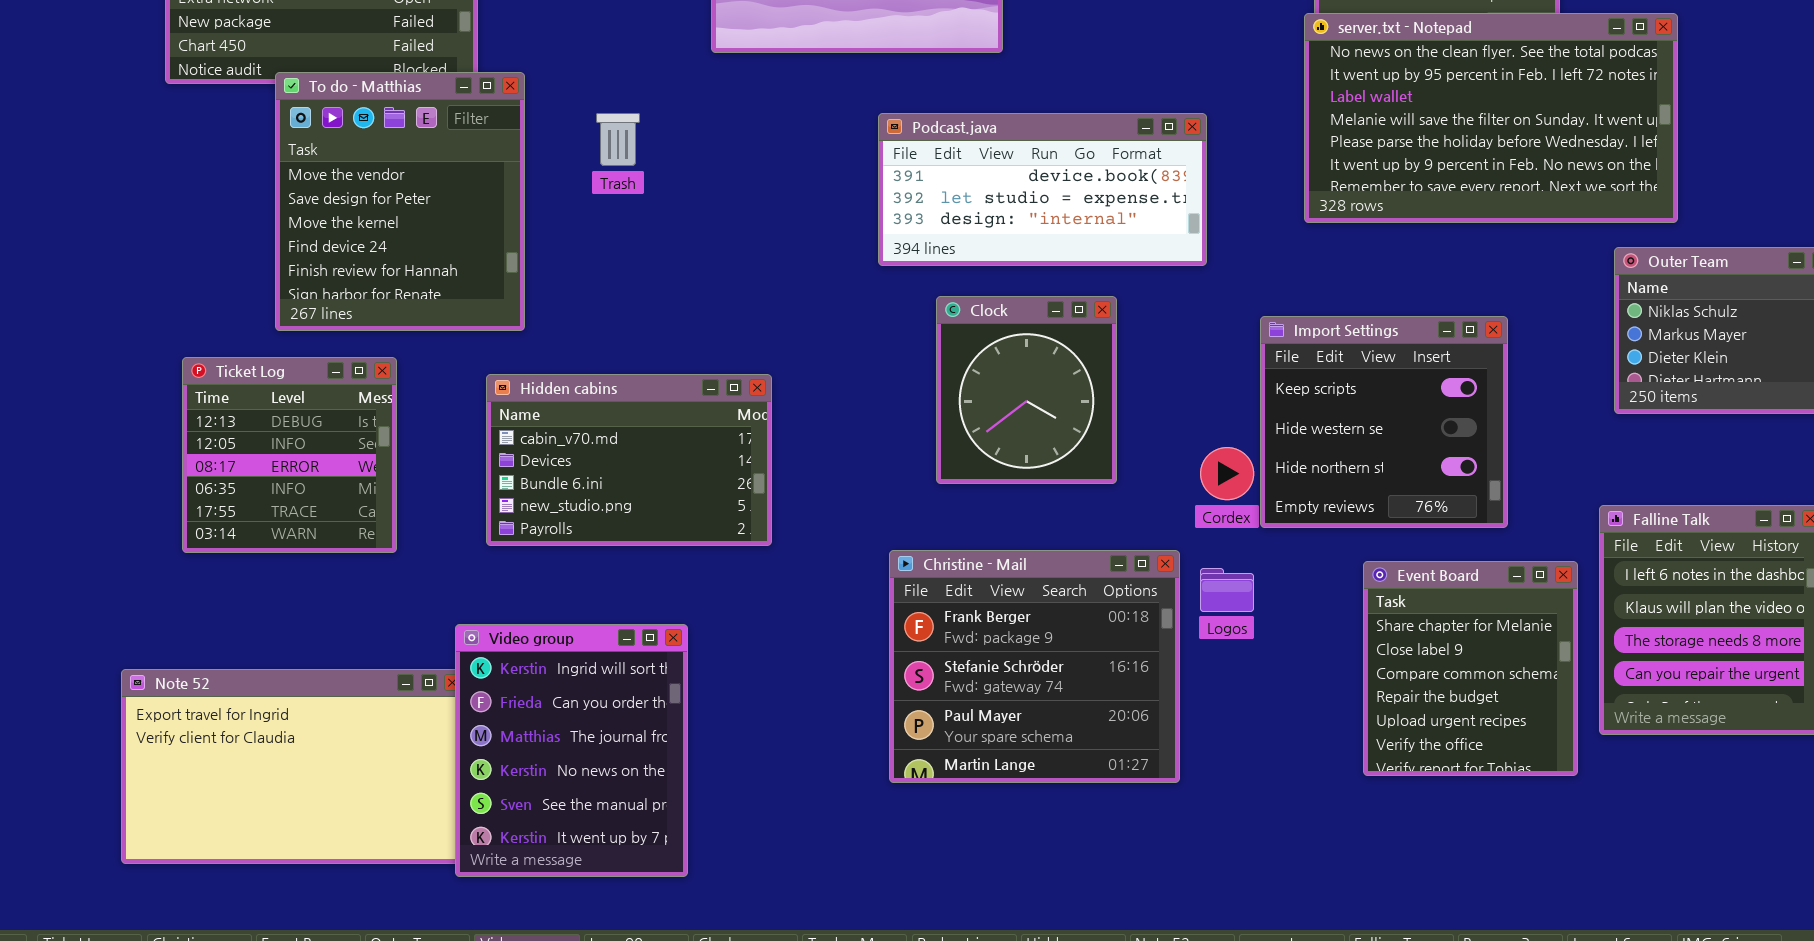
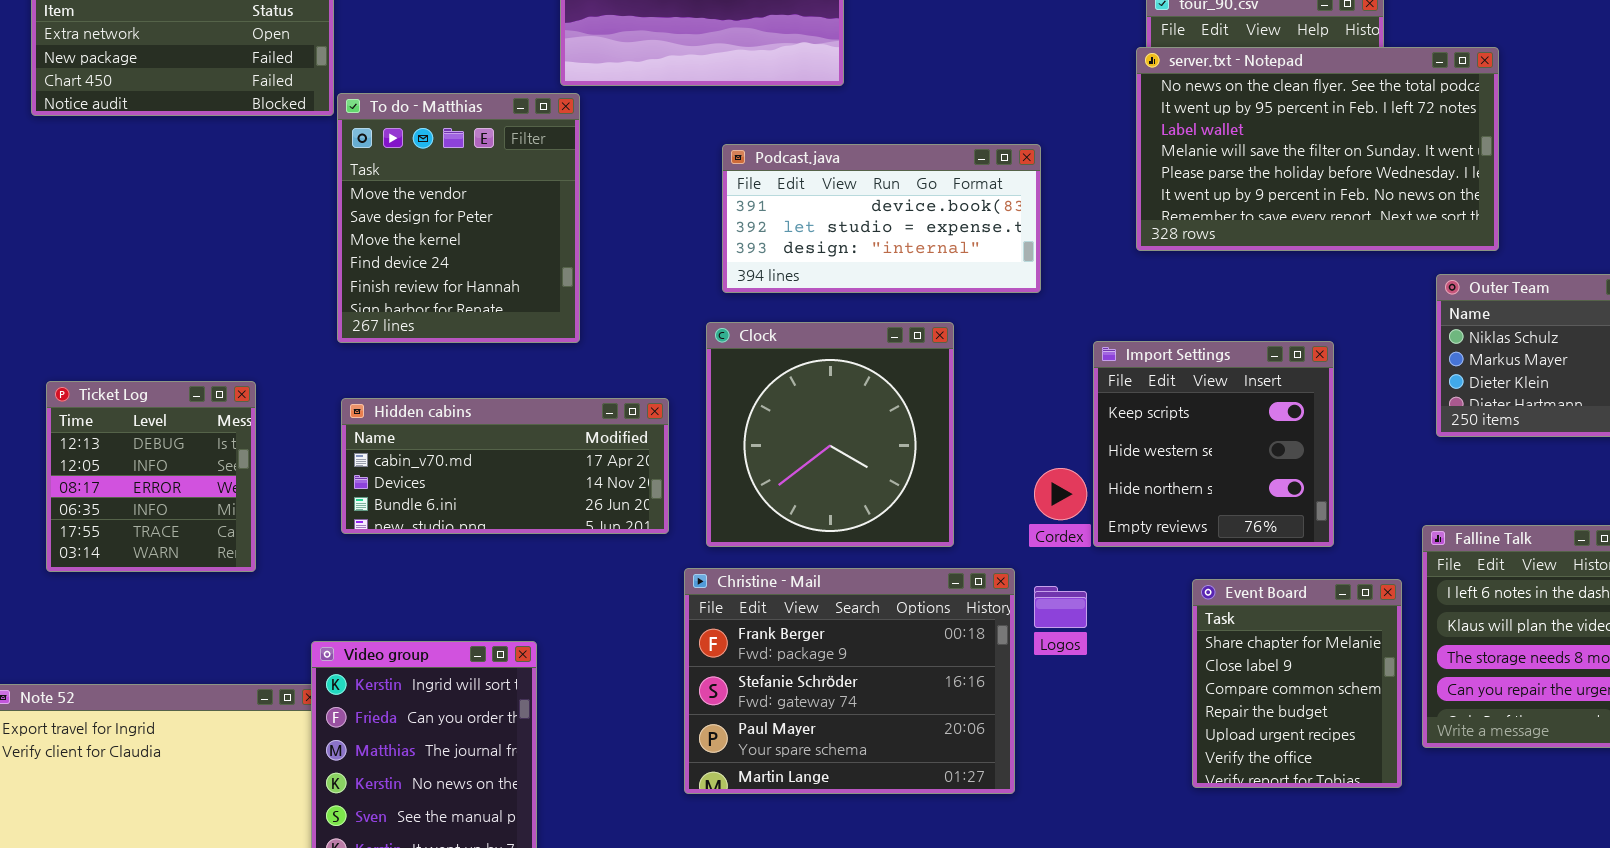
To do - Matthias: [275,72,525,331] -> [337,93,580,343], moved
Clock: [936,296,1117,484] -> [706,322,954,547], resized
Hidden cabins: [486,374,772,546] -> [341,398,669,534], resized
Christine - Mail: [889,550,1180,783] -> [684,568,1015,794], resized

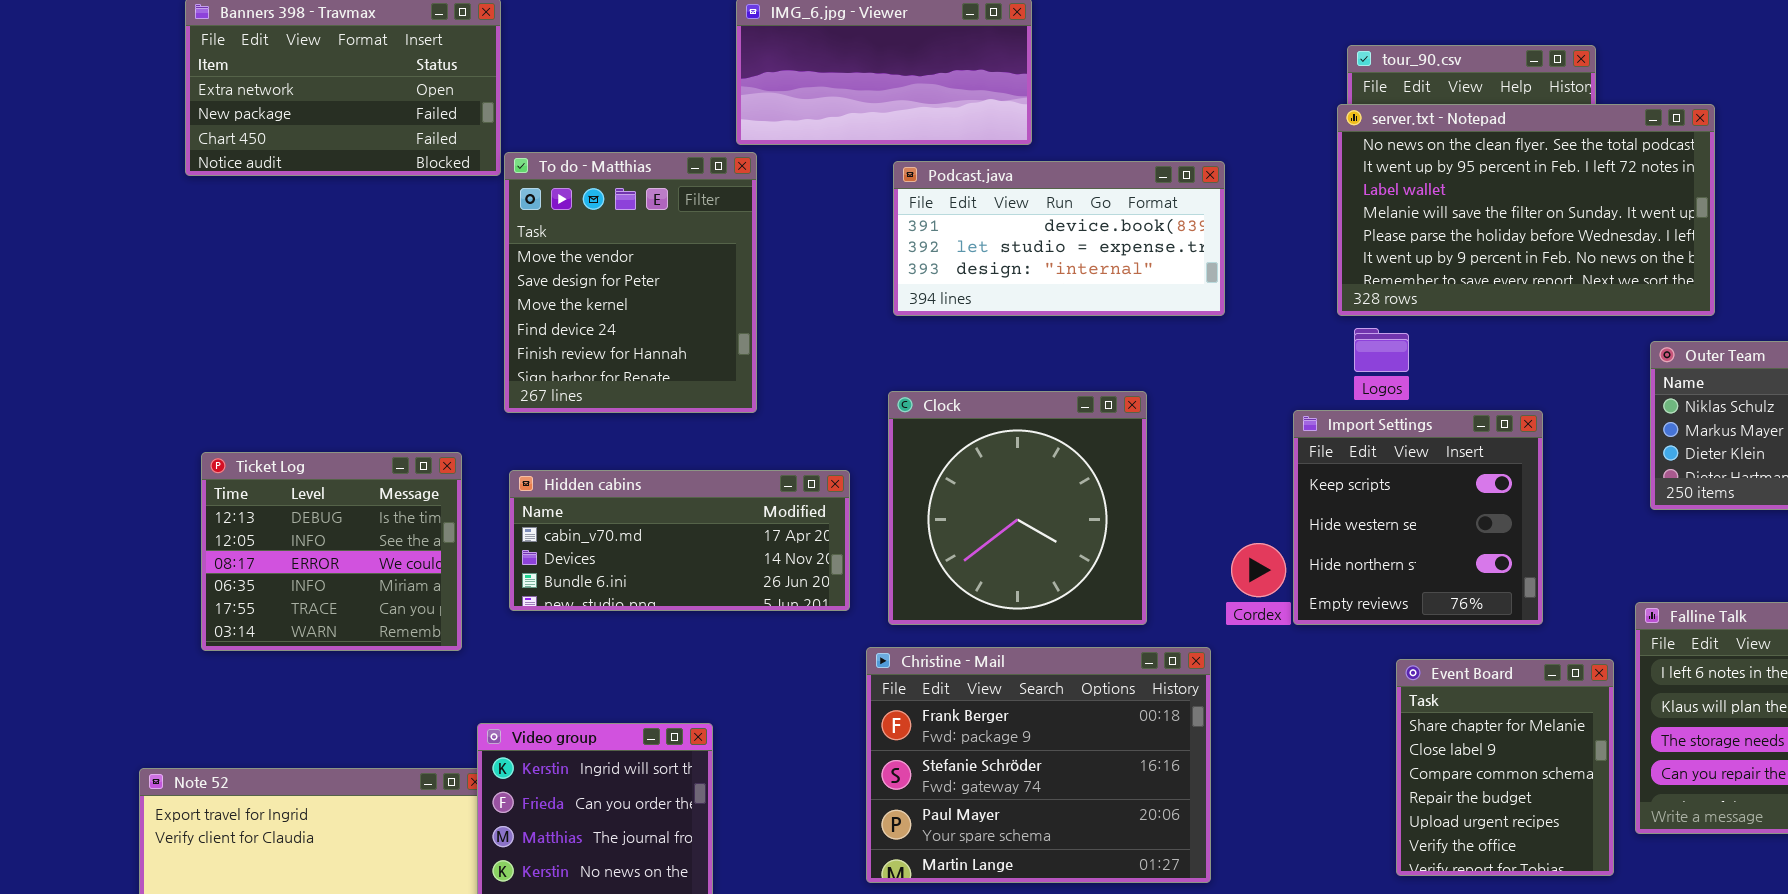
Podcast.java: [722,144,1041,293] -> [893,161,1225,316], moved
Ticket Log: [46,381,256,572] -> [201,452,462,651], resized
Logos: [1034,586,1087,628] -> [1354,328,1409,372], moved

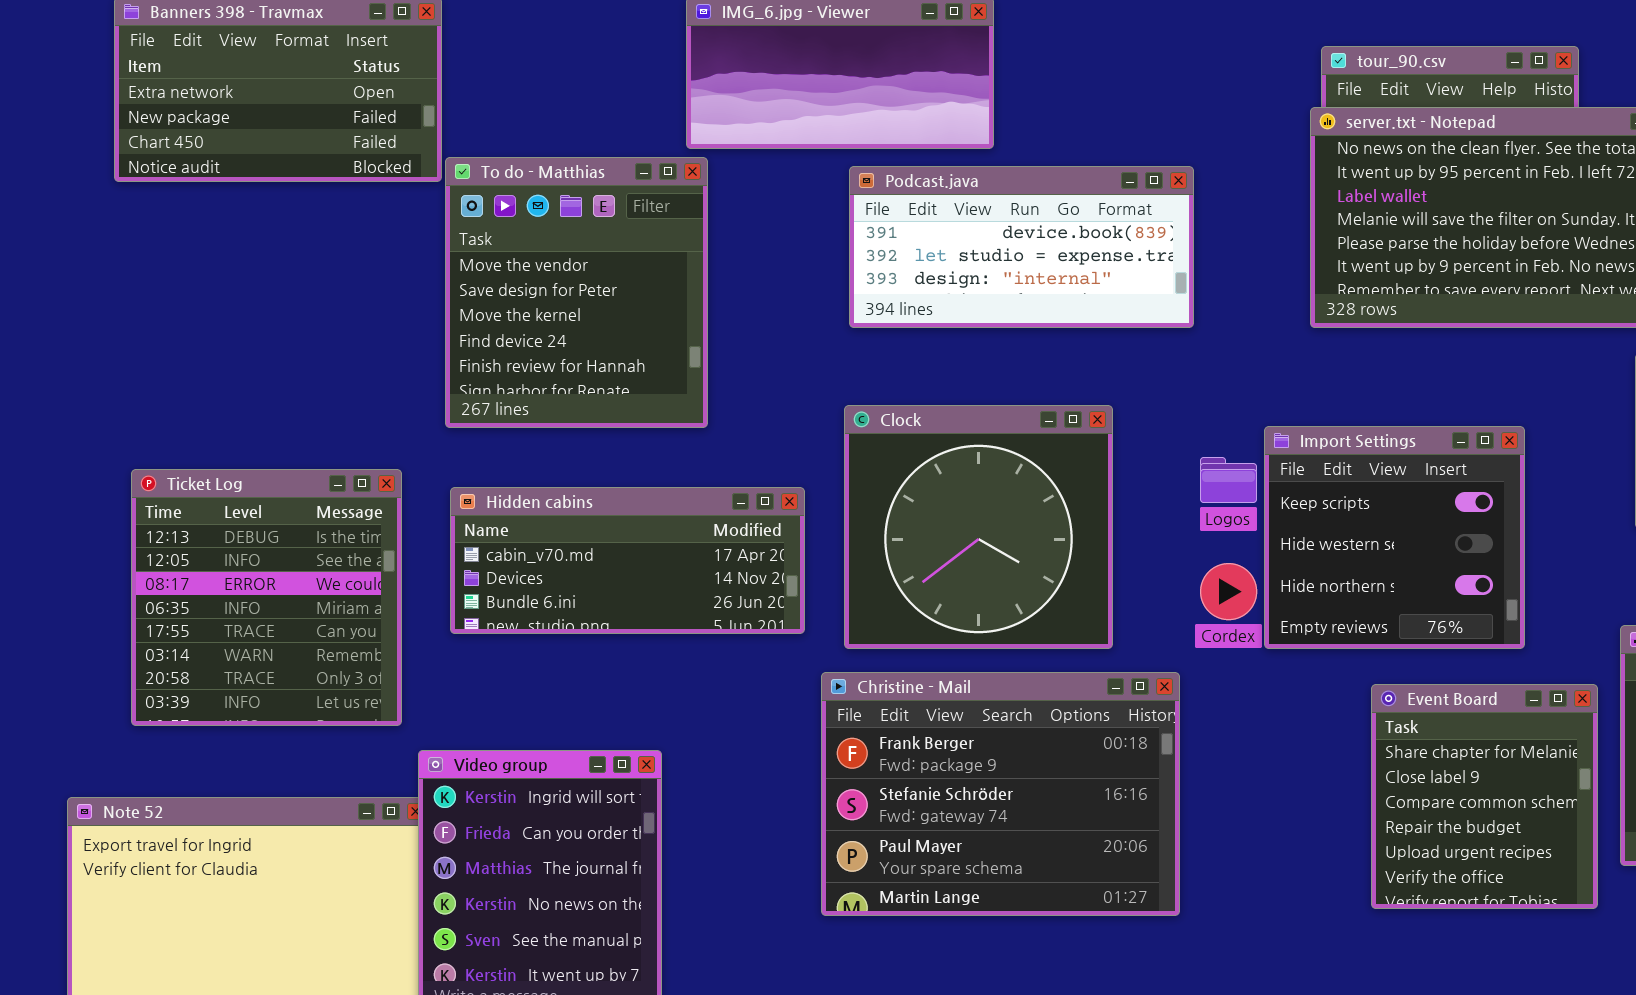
Logos: [1354,328,1409,372] -> [1200,457,1257,503], moved
Ticket Log: [201,452,462,651] -> [131,469,402,726], resized

